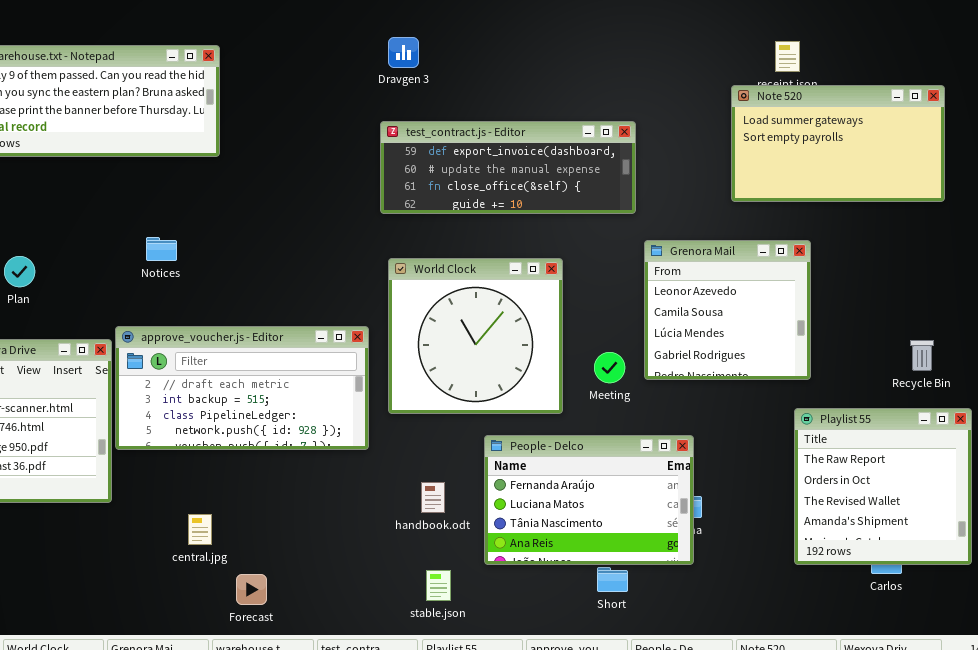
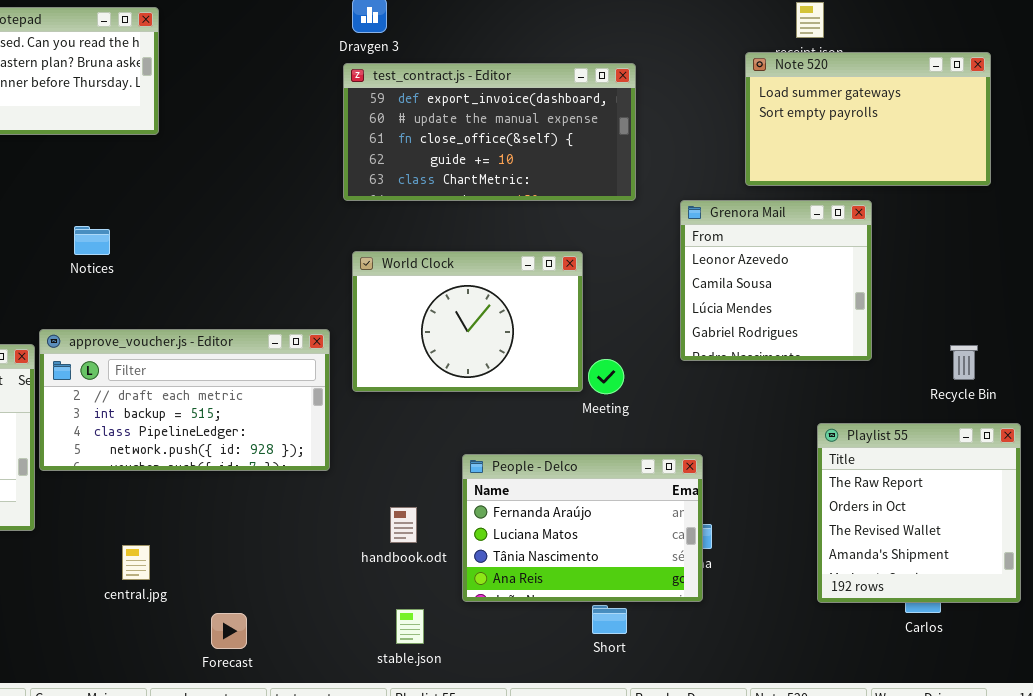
test_contract.js - Editor: [380,121,636,214] -> [343,63,636,201], resized
Grenora Mail: [644,240,811,380] -> [680,200,872,361], moved
World Clock: [388,258,563,414] -> [352,251,583,392], resized
Forecast: [236,574,267,605] -> [211,613,247,649], moved

